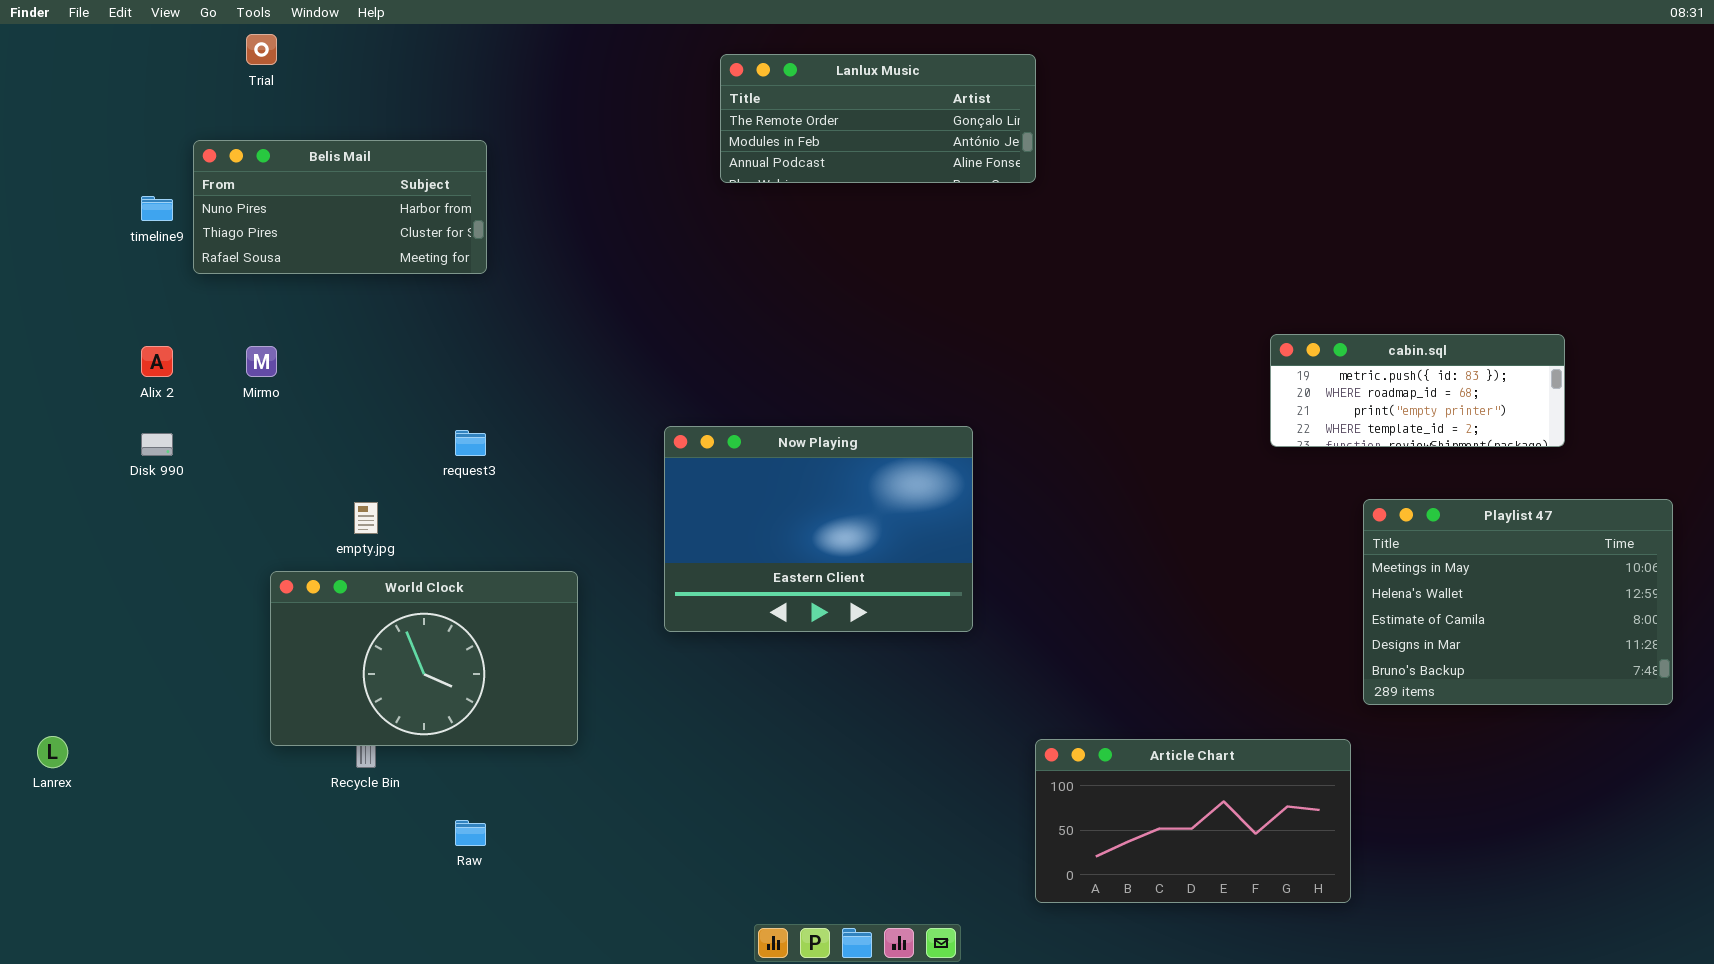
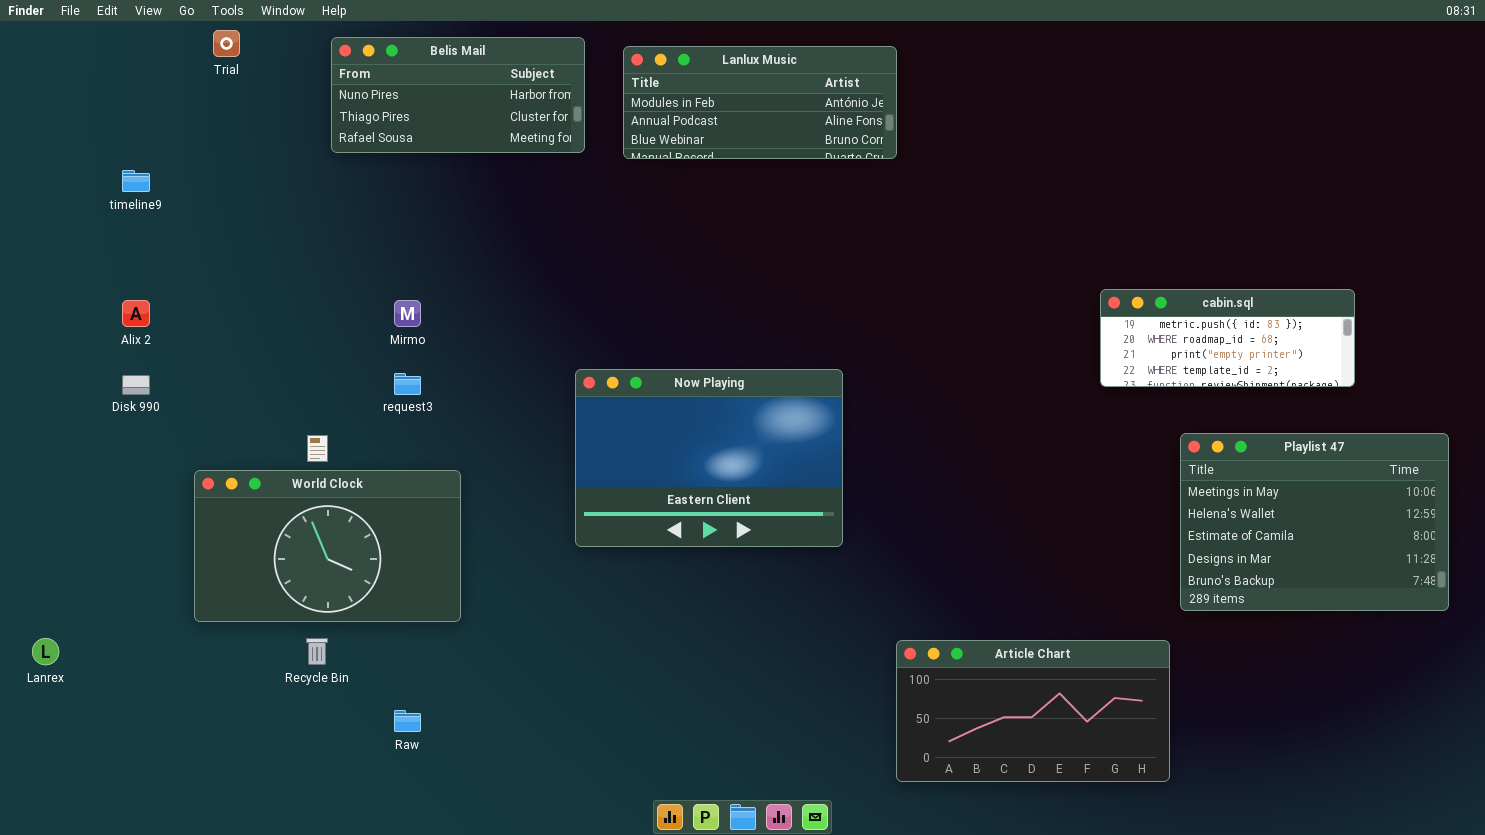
Lanlux Music: [720,54,1036,183] -> [623,46,897,159], scrolled down 1 row
Belis Mail: [193,140,487,274] -> [331,37,585,153], moved
Mirmo: [246,346,277,377] -> [394,300,421,327], moved
World Clock: [270,571,578,746] -> [194,470,461,622], moved

